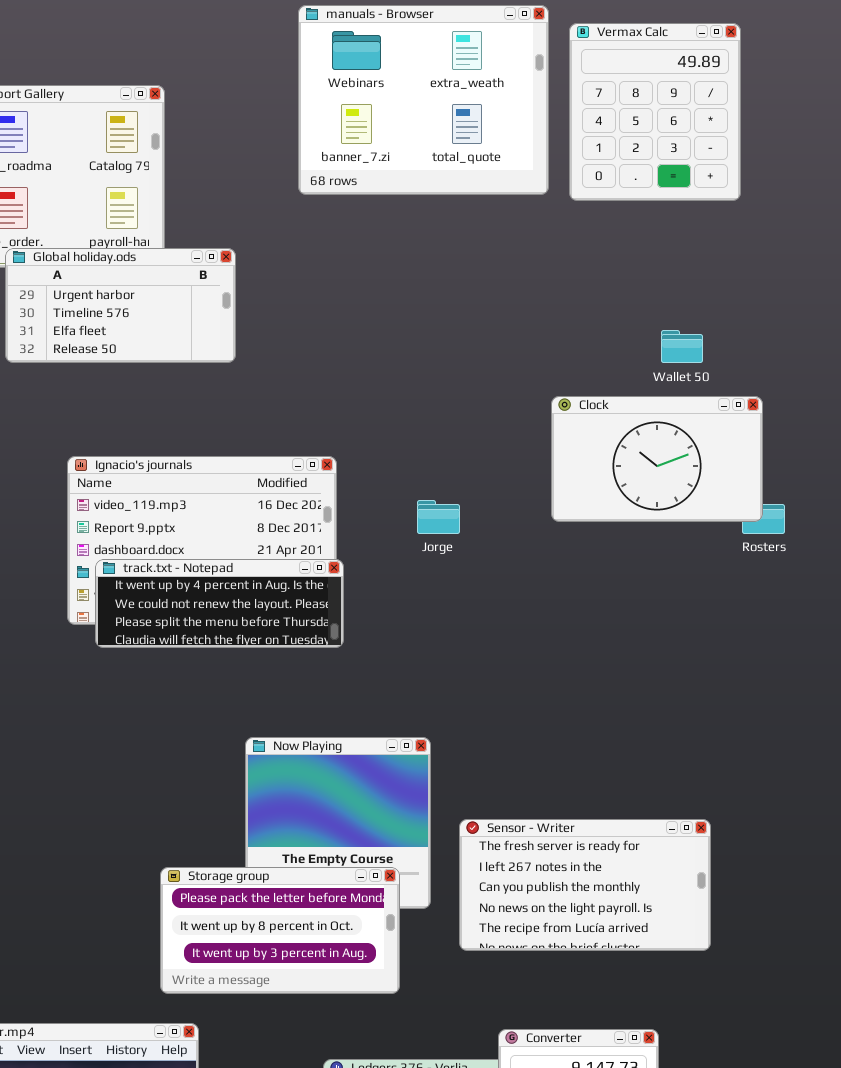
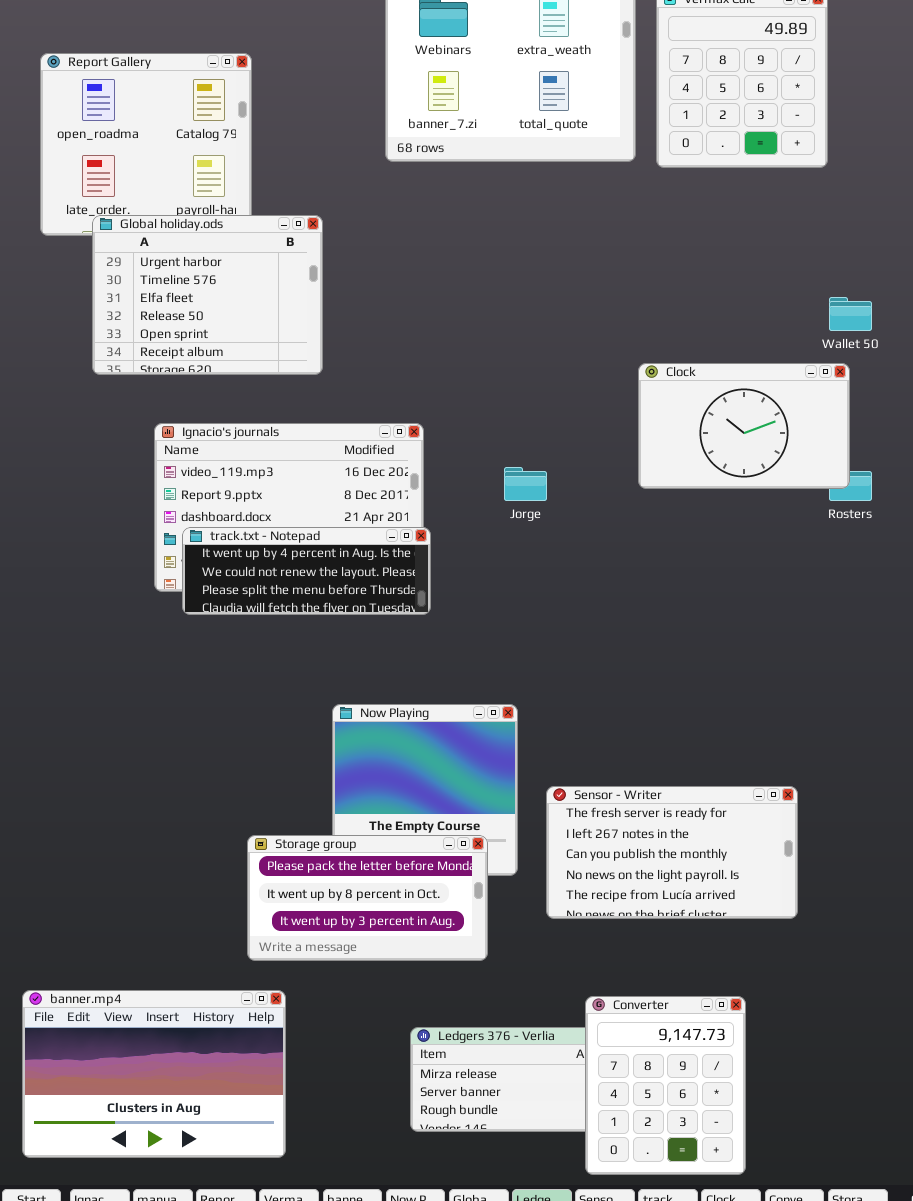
Global holiday.ods: [5,248,236,363] -> [92,215,323,375], resized
Wallet 50: [661,330,703,363] -> [829,297,872,331], moved

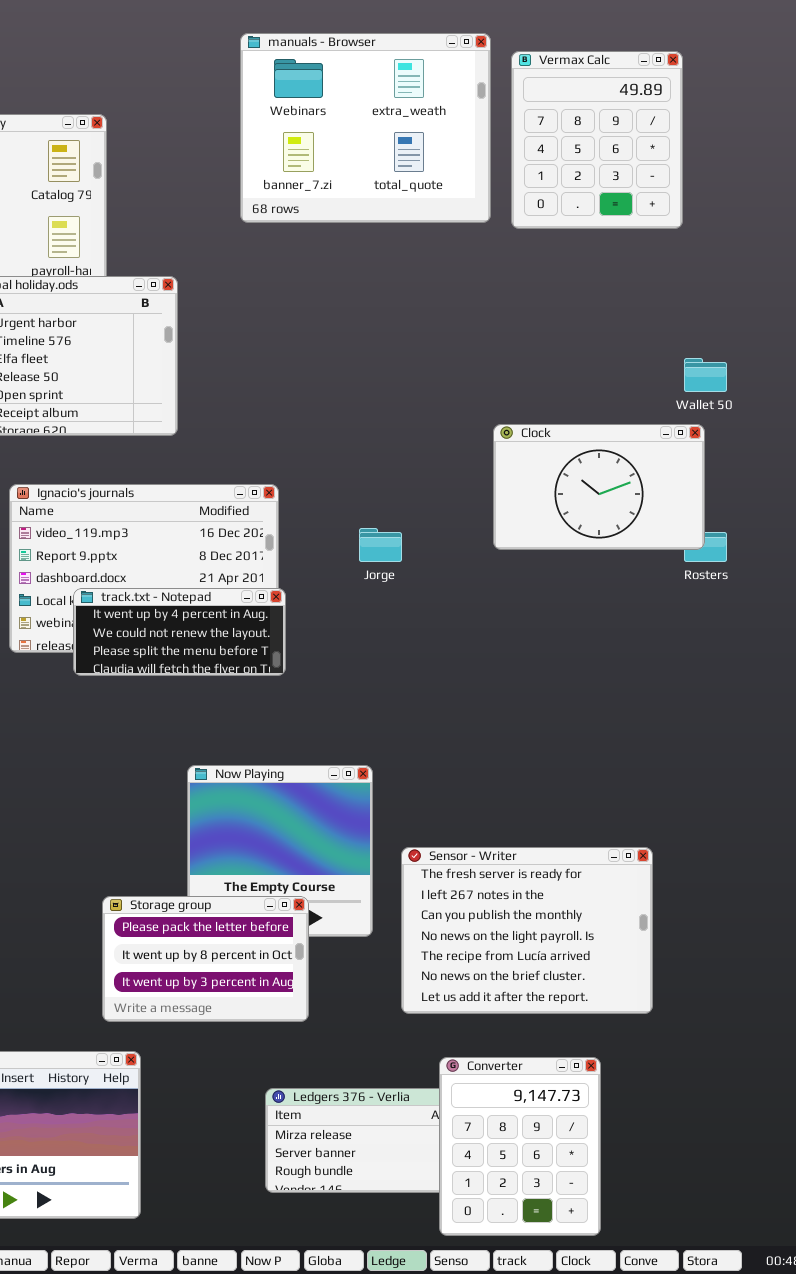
track.txt - Notepad: [182,527,431,615] -> [73,588,286,676], resized
Sensor - Writer: [546,786,798,919] -> [401,847,653,1014], resized
Storage group: [247,835,488,961] -> [102,896,309,1022], resized

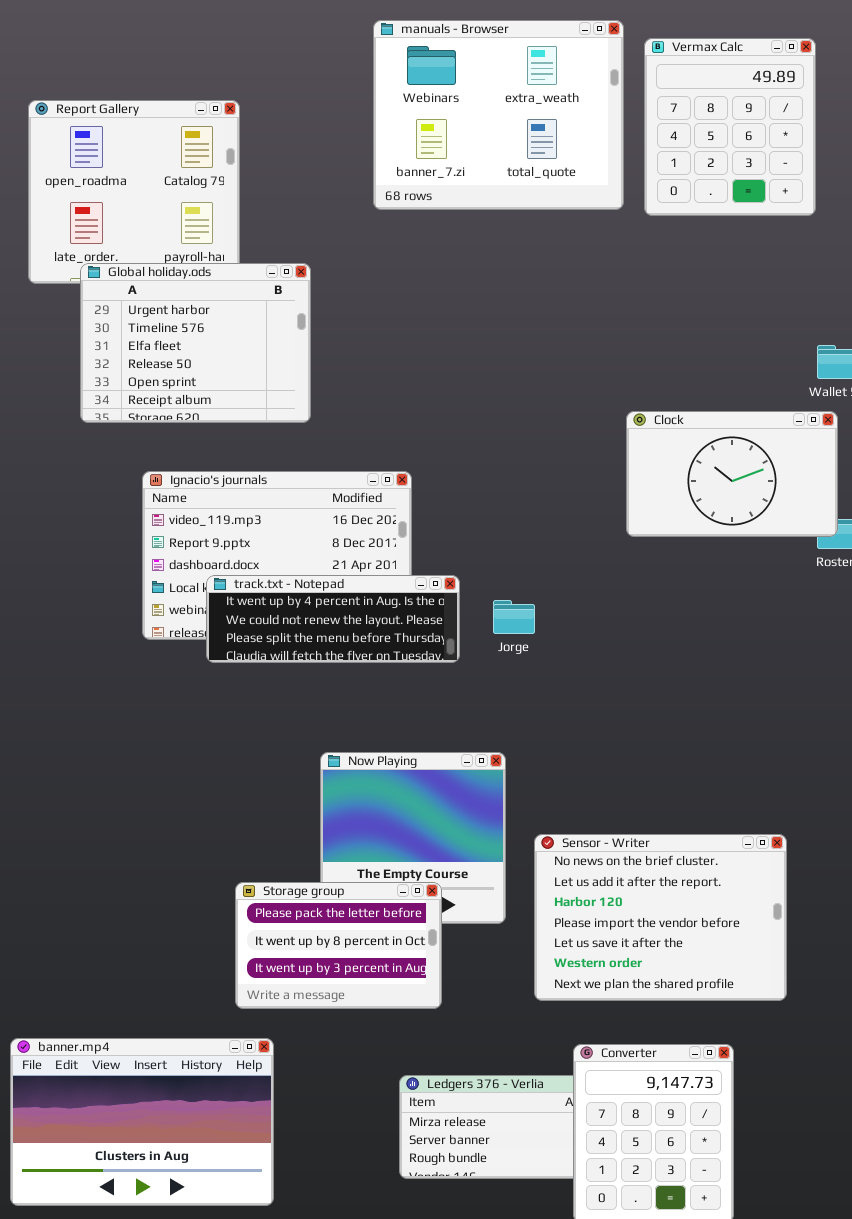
Jorge: [359,528,402,562] -> [493,600,535,634], moved
track.txt - Notepad: [73,588,286,676] -> [206,575,460,663], resized
Sensor - Writer: [401,847,653,1014] -> [534,834,787,1001], scrolled down 5 rows

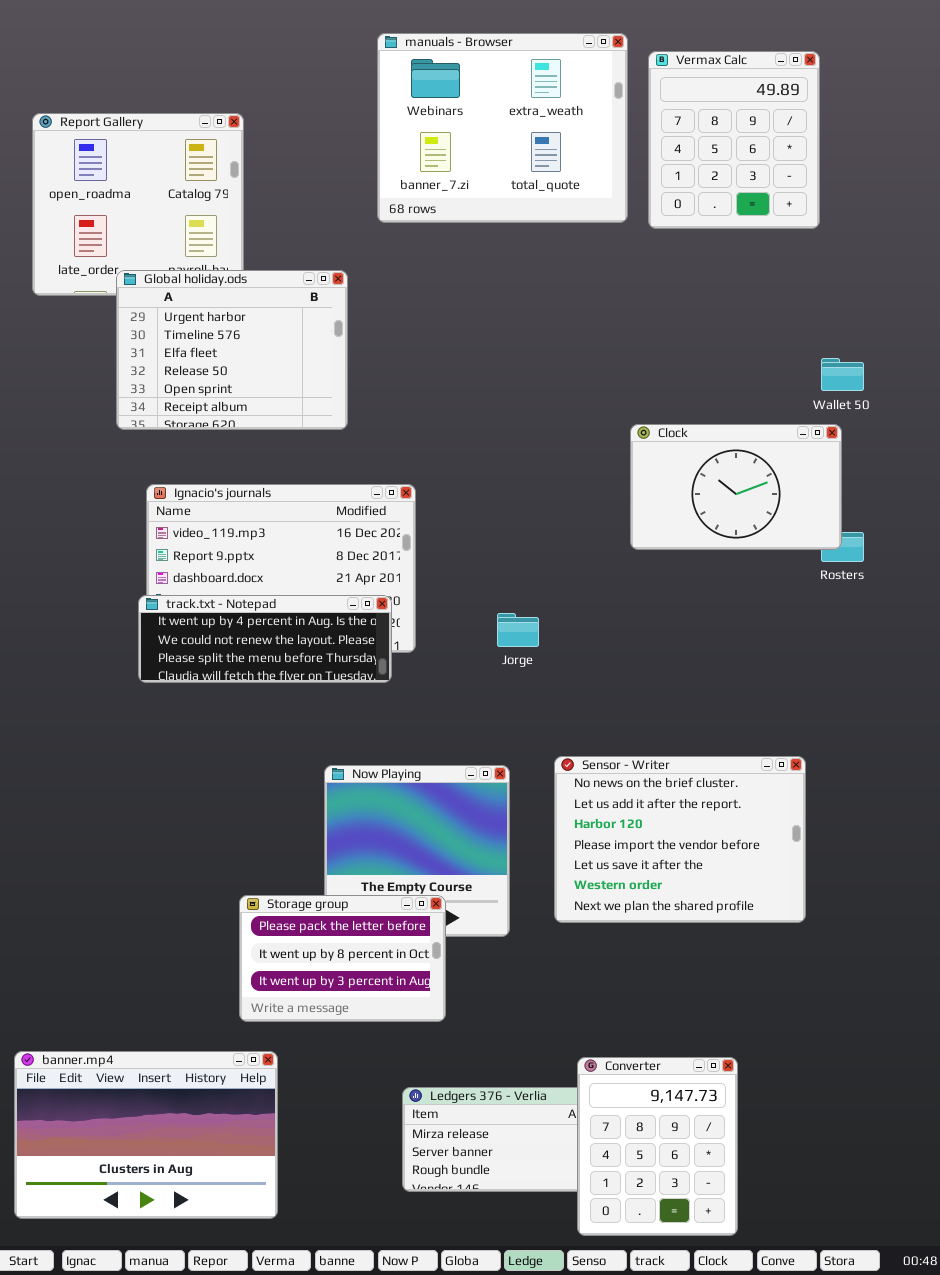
Global holiday.ods: [80,263,311,423] -> [116,270,348,430], moved
track.txt - Notepad: [206,575,460,663] -> [138,595,392,683], moved
Sensor - Writer: [534,834,787,1001] -> [554,756,806,923], moved

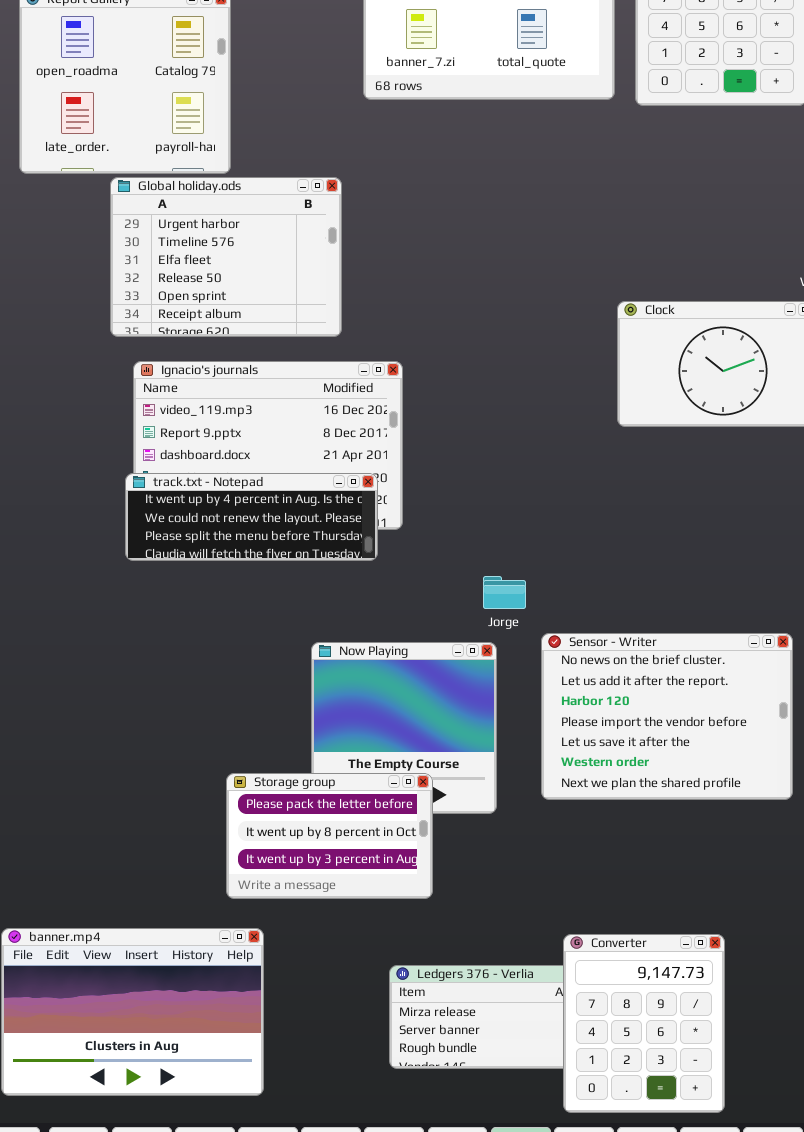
Global holiday.ods: [116,270,348,430] -> [110,177,342,337], moved
Jorge: [497,613,539,647] -> [483,576,526,609], moved

